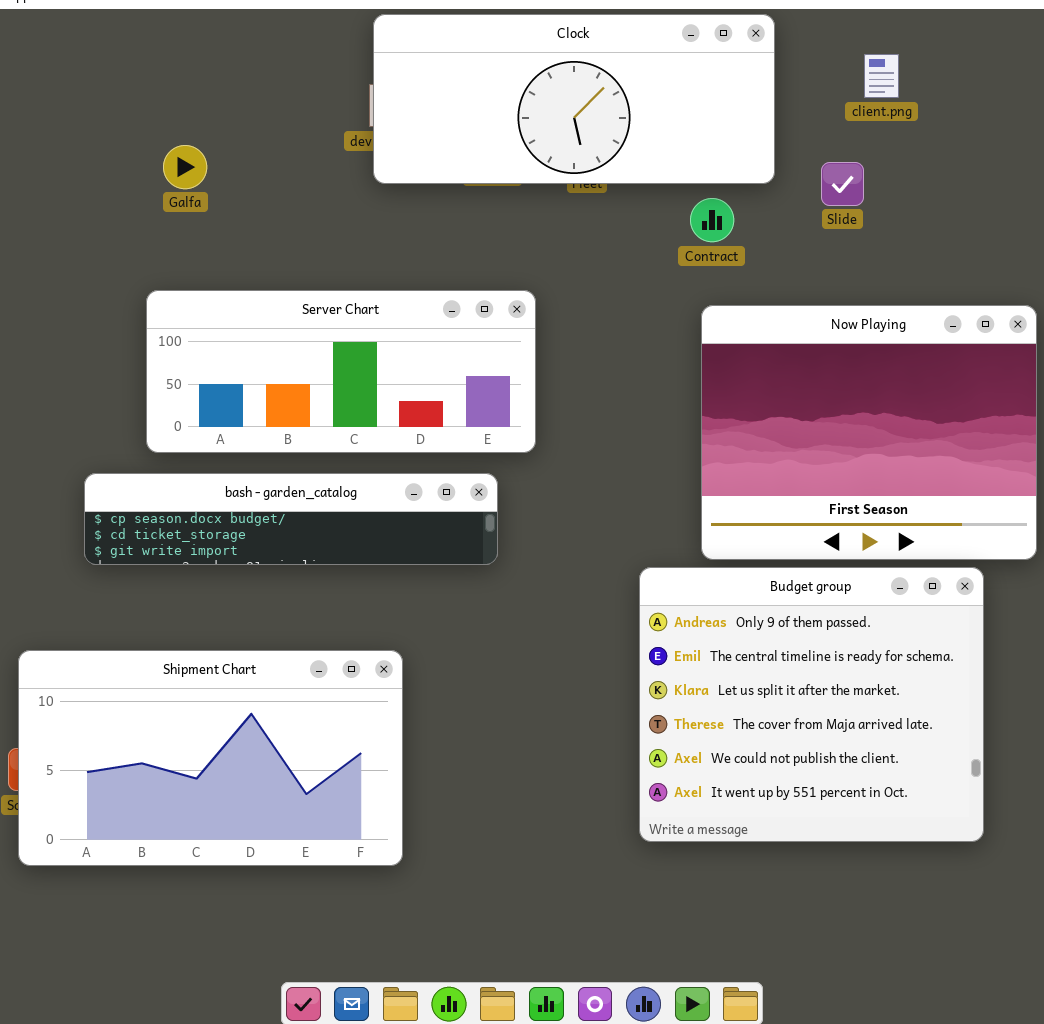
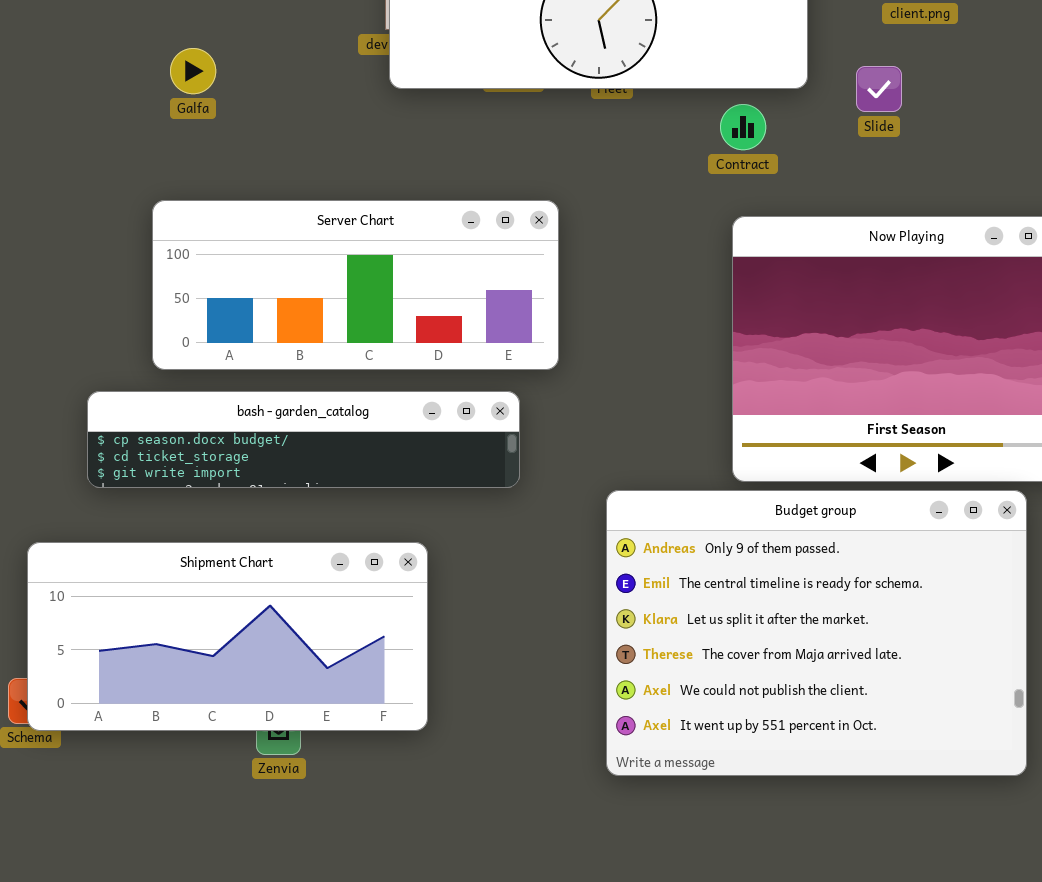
Budget group: [639,567,984,842] -> [606,490,1027,776], resized
Shipment Chart: [18,650,403,866] -> [27,542,428,731], moved, resized

